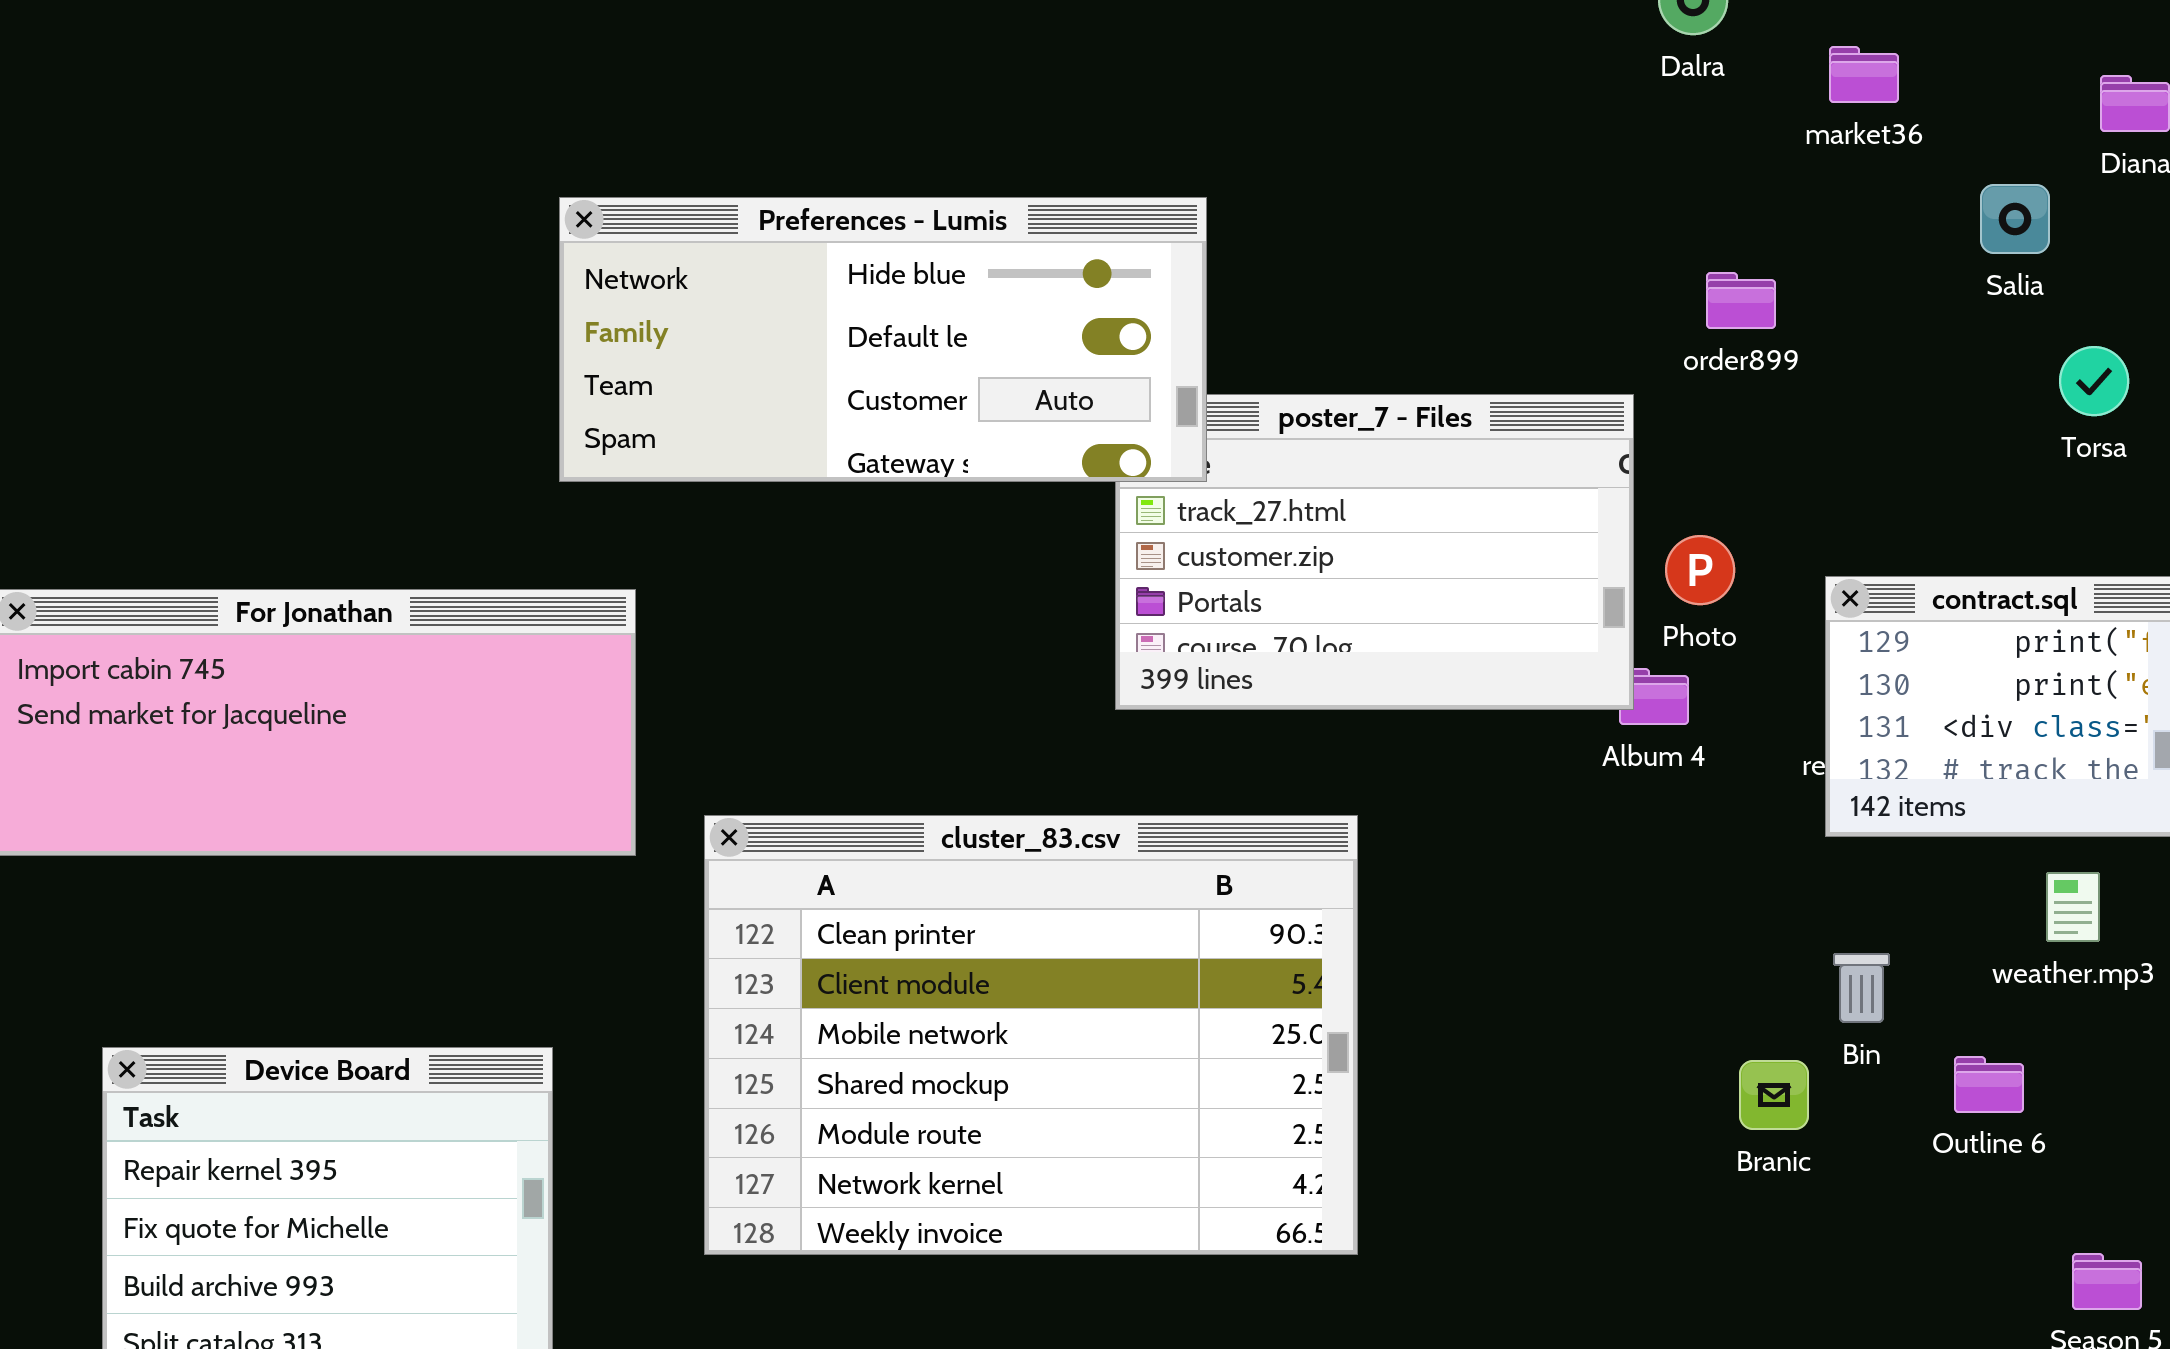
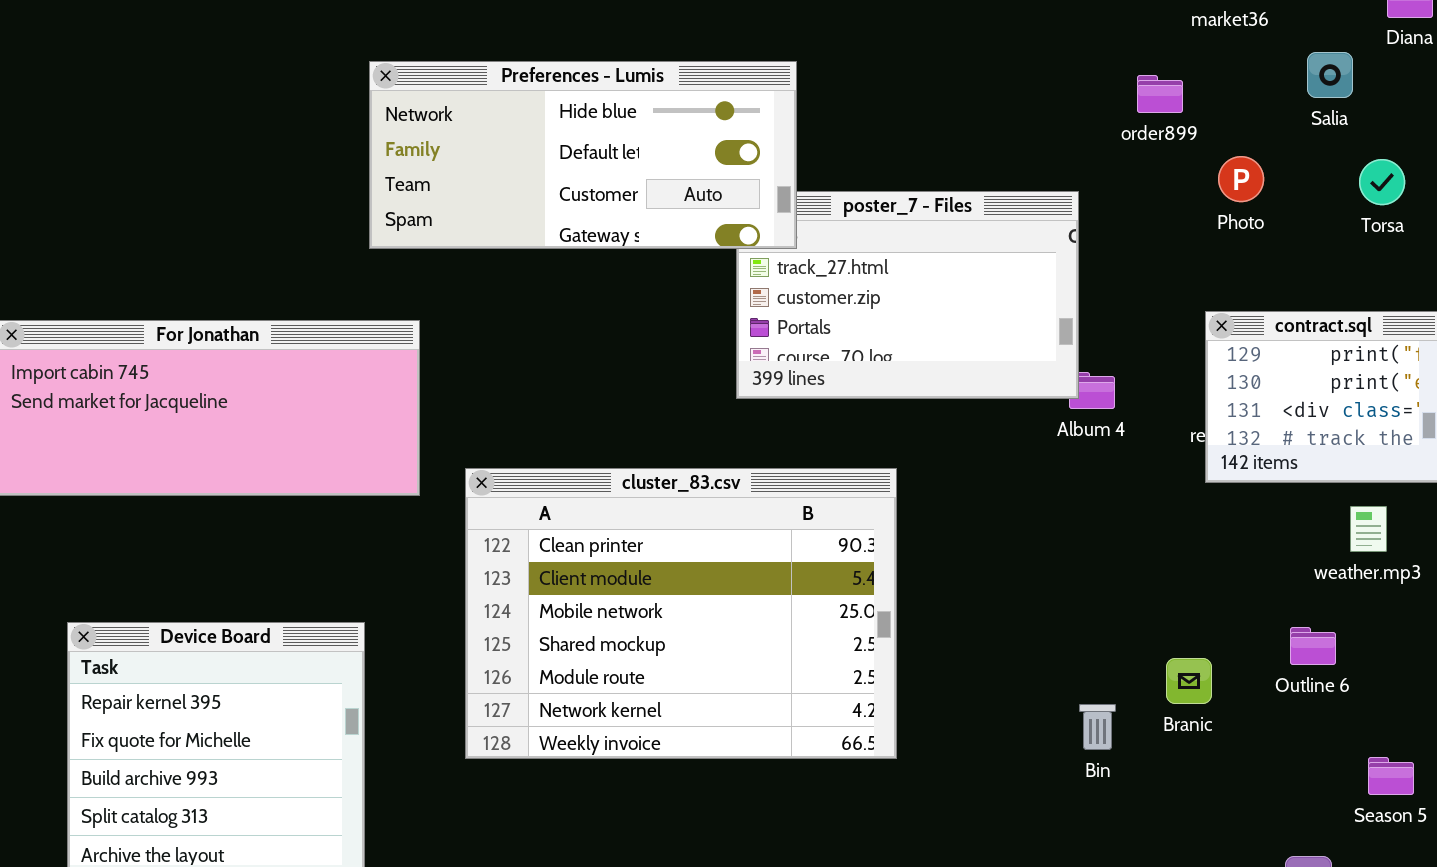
order899: [1706,272,1776,329] -> [1137,75,1183,113], moved
Photo: [1665,535,1735,605] -> [1218,156,1264,202], moved
Bin: [1833,953,1890,1023] -> [1079,704,1116,750], moved
Branic: [1739,1060,1809,1130] -> [1166,658,1212,704], moved

